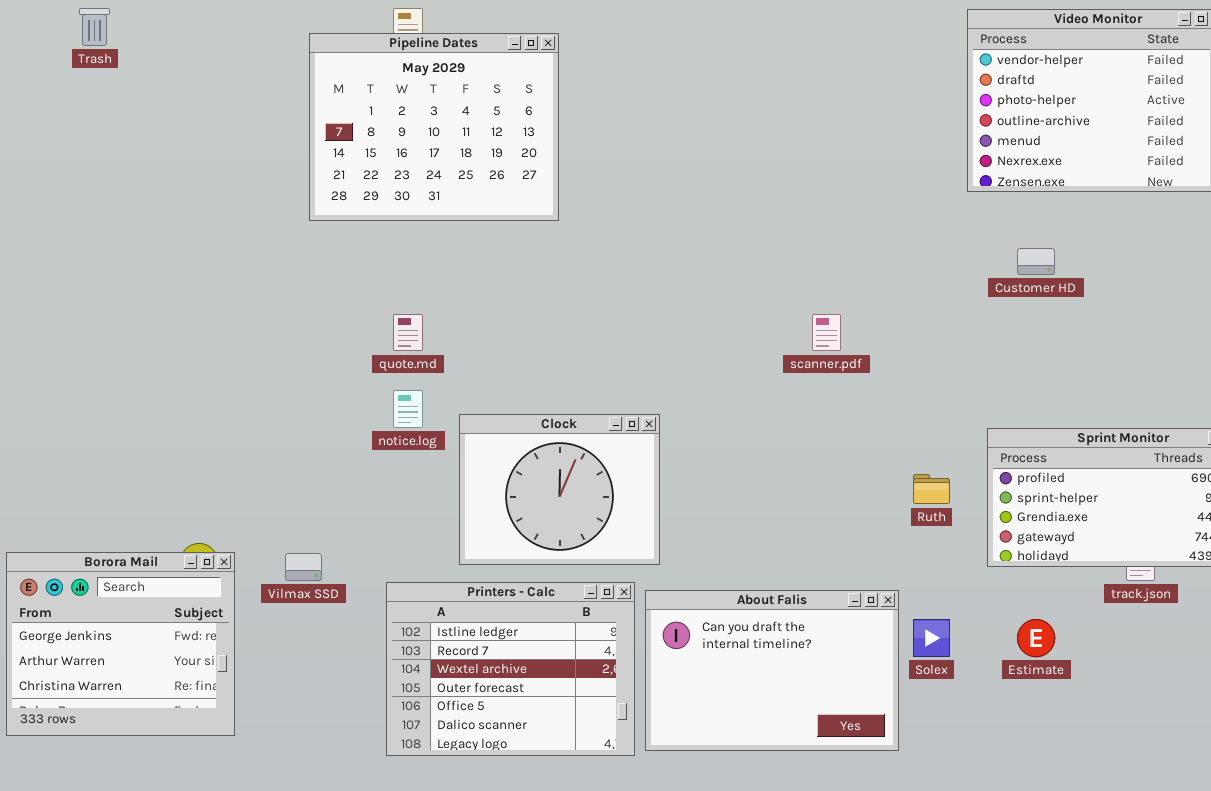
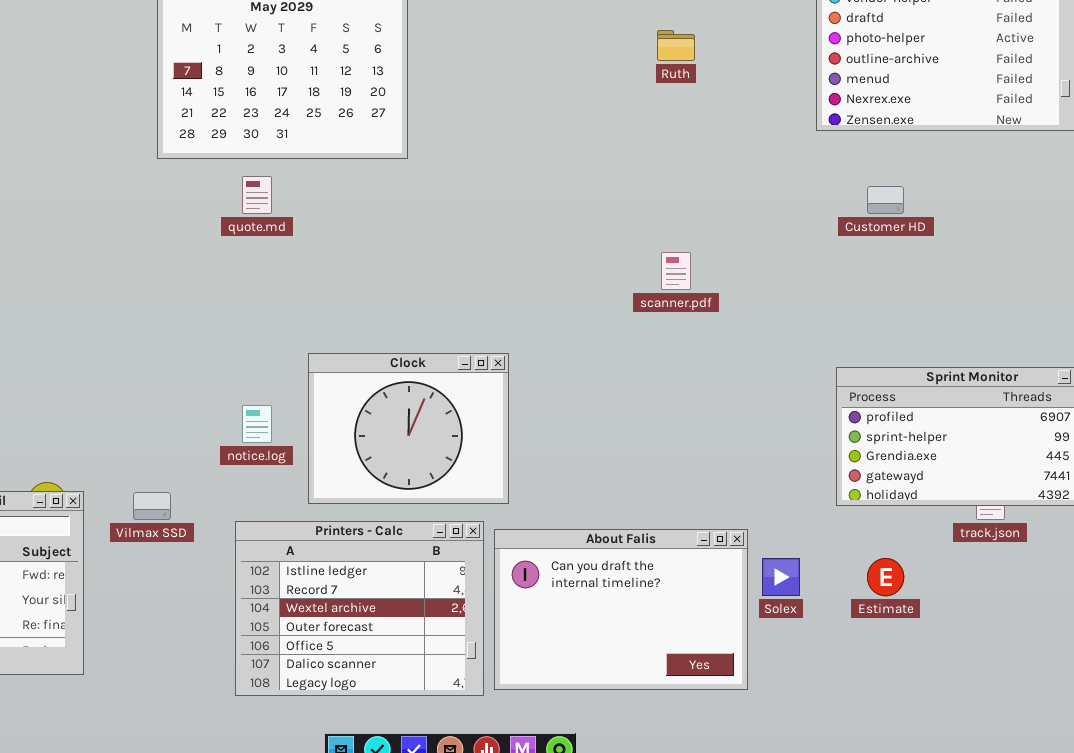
quote.md: [393,314,423,351] -> [242,176,272,214], moved
notice.log: [393,390,423,428] -> [242,405,272,443], moved
Ruth: [913,474,950,504] -> [657,30,695,61], moved

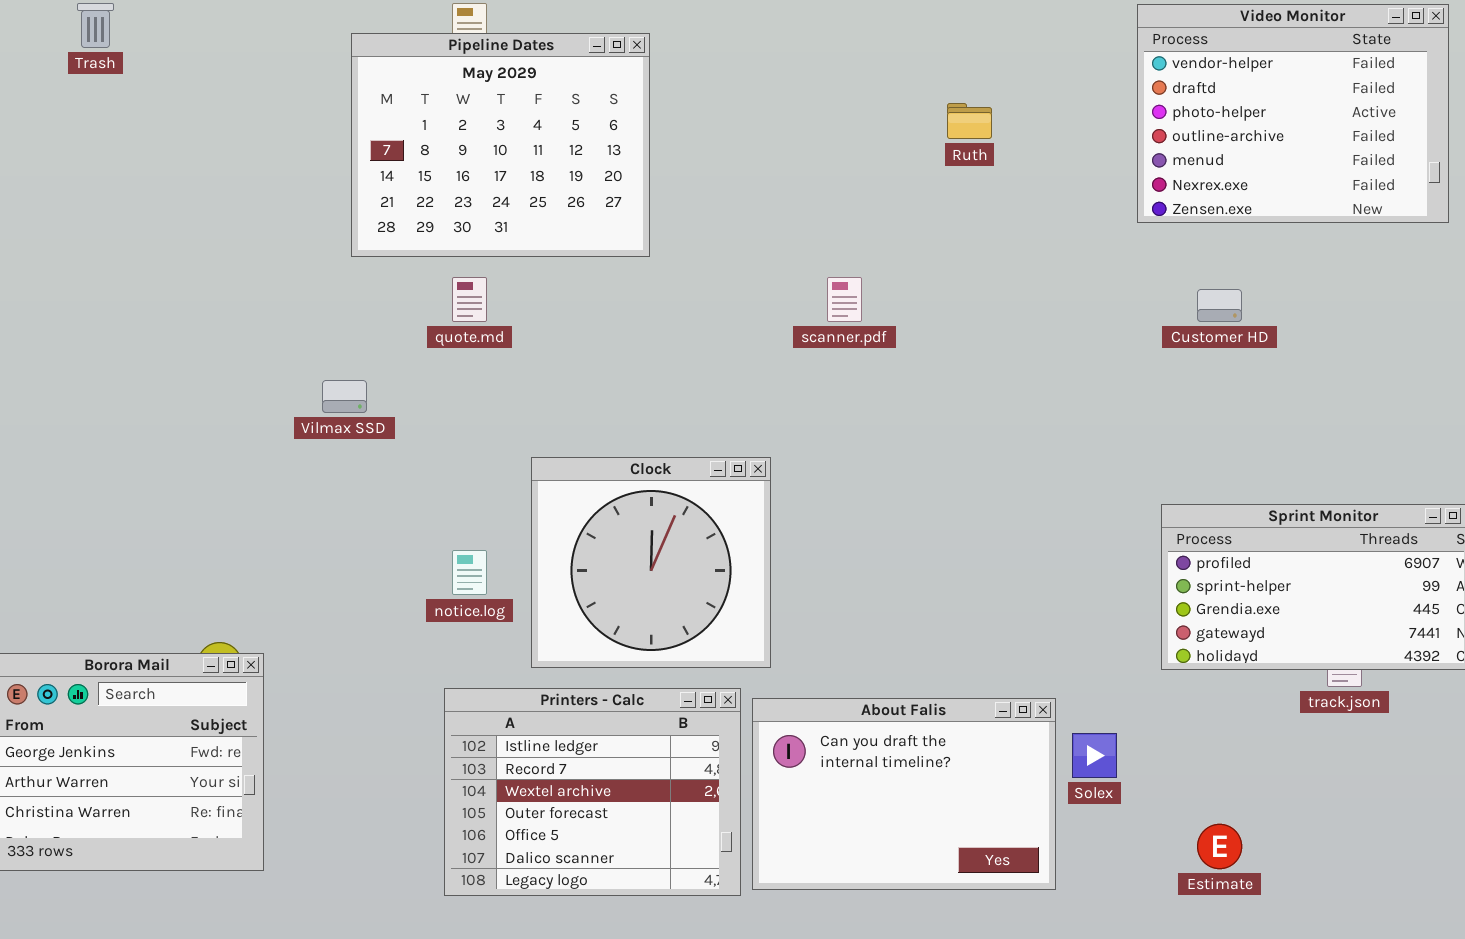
scanner.pdf: [661,252,691,290] -> [827,277,862,322], moved
Clock: [308,353,509,504] -> [531,457,771,668], resized
Vilmax SSD: [133,492,171,520] -> [322,380,367,413], moved
Estimate: [867,558,904,596] -> [1197,824,1242,869], moved

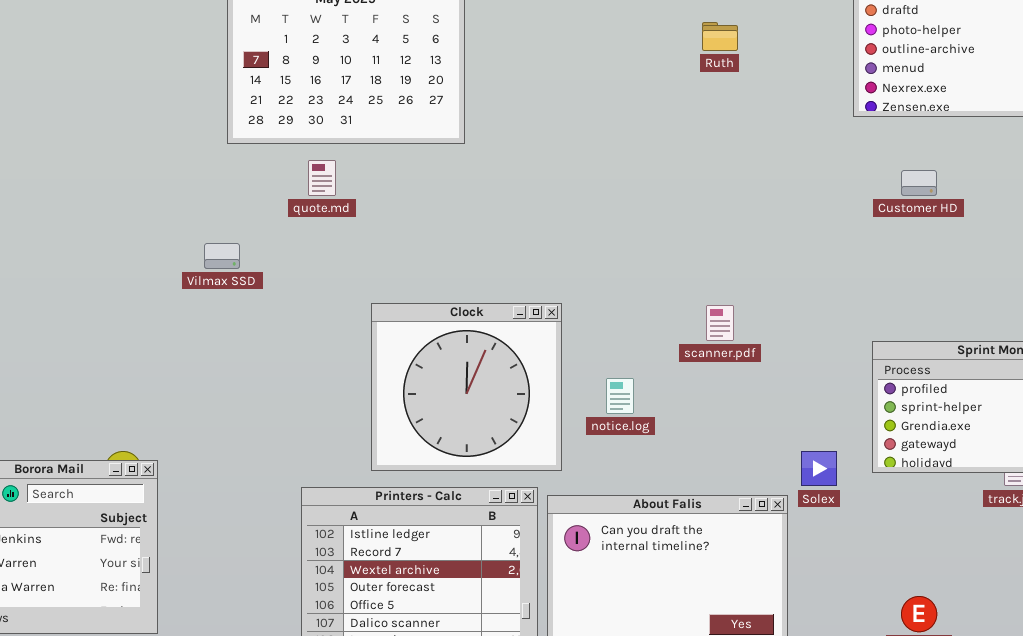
scanner.pdf: [827,277,862,322] -> [706,305,734,341], moved
notice.log: [452,550,487,595] -> [606,378,634,414], moved
Solex: [1072,733,1117,778] -> [801,451,837,486], moved

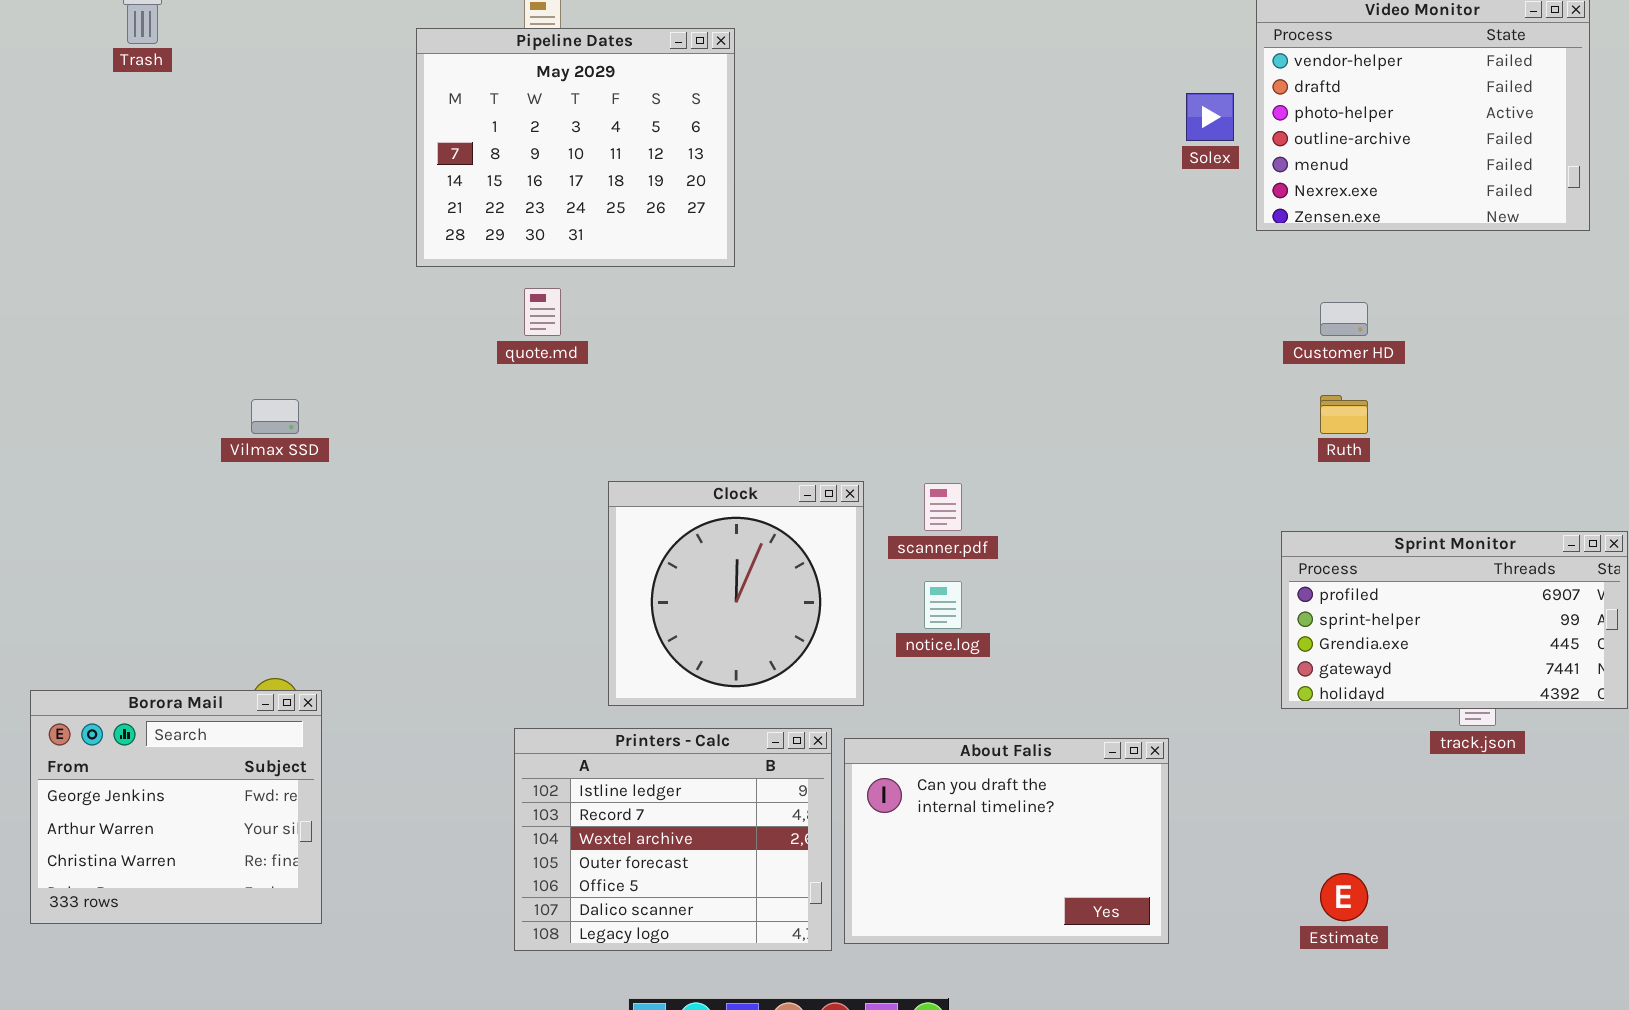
Ruth: [702,22,738,51] -> [1320,395,1368,434], moved
Vilmax SSD: [204,243,240,269] -> [251,399,299,434], moved
scanner.pdf: [706,305,734,341] -> [924,483,962,531], moved
Solex: [801,451,837,486] -> [1186,93,1234,141], moved

